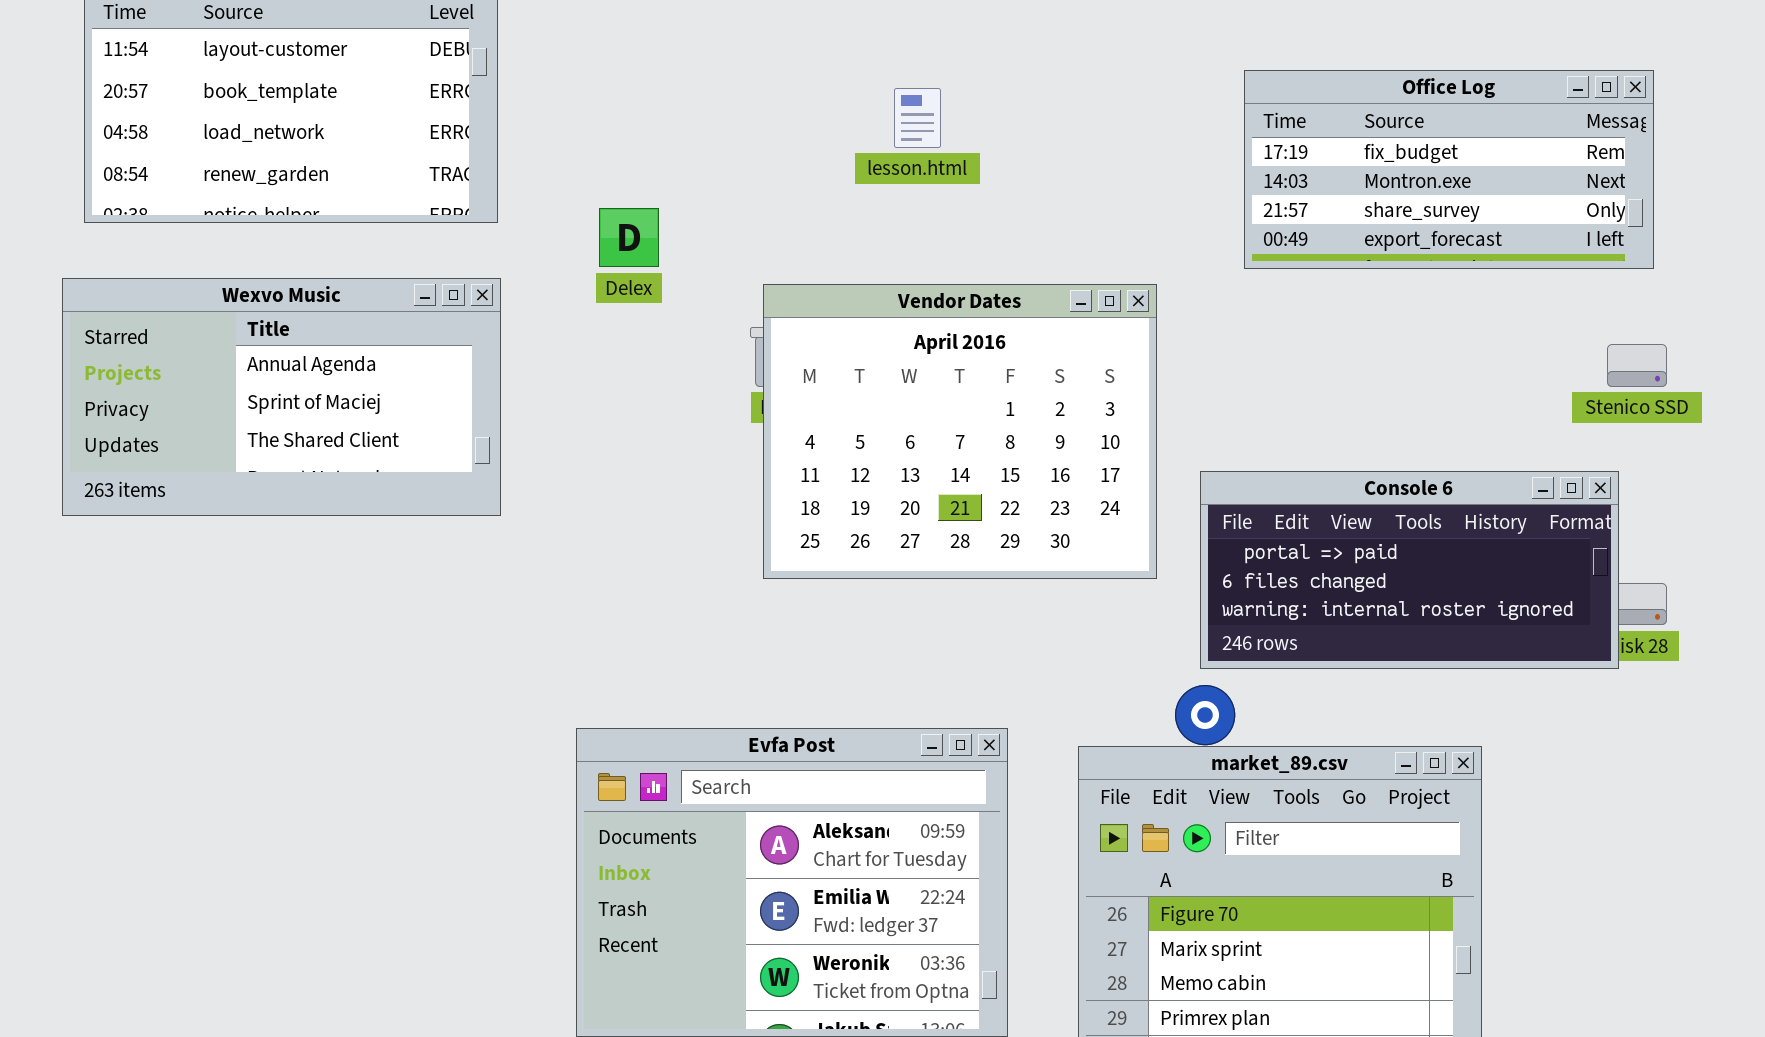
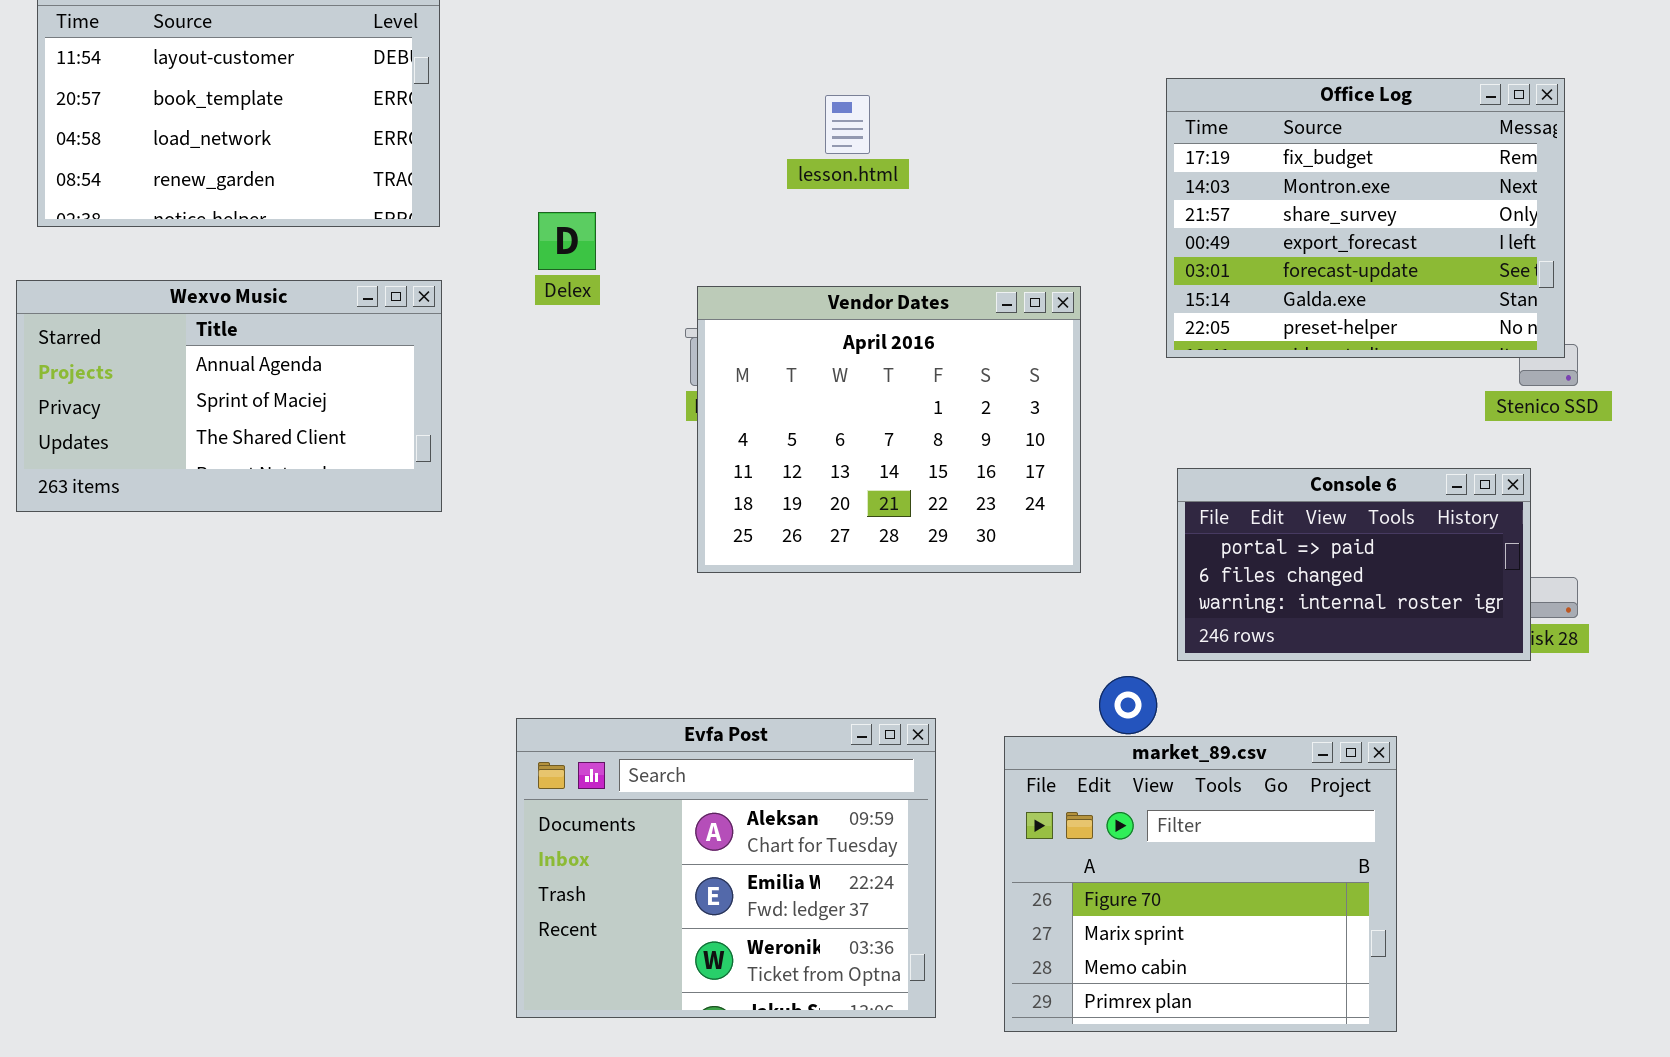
Office Log: [1244,70,1654,269] -> [1166,78,1565,358], resized
Console 6: [1200,471,1619,669] -> [1177,468,1531,661], resized

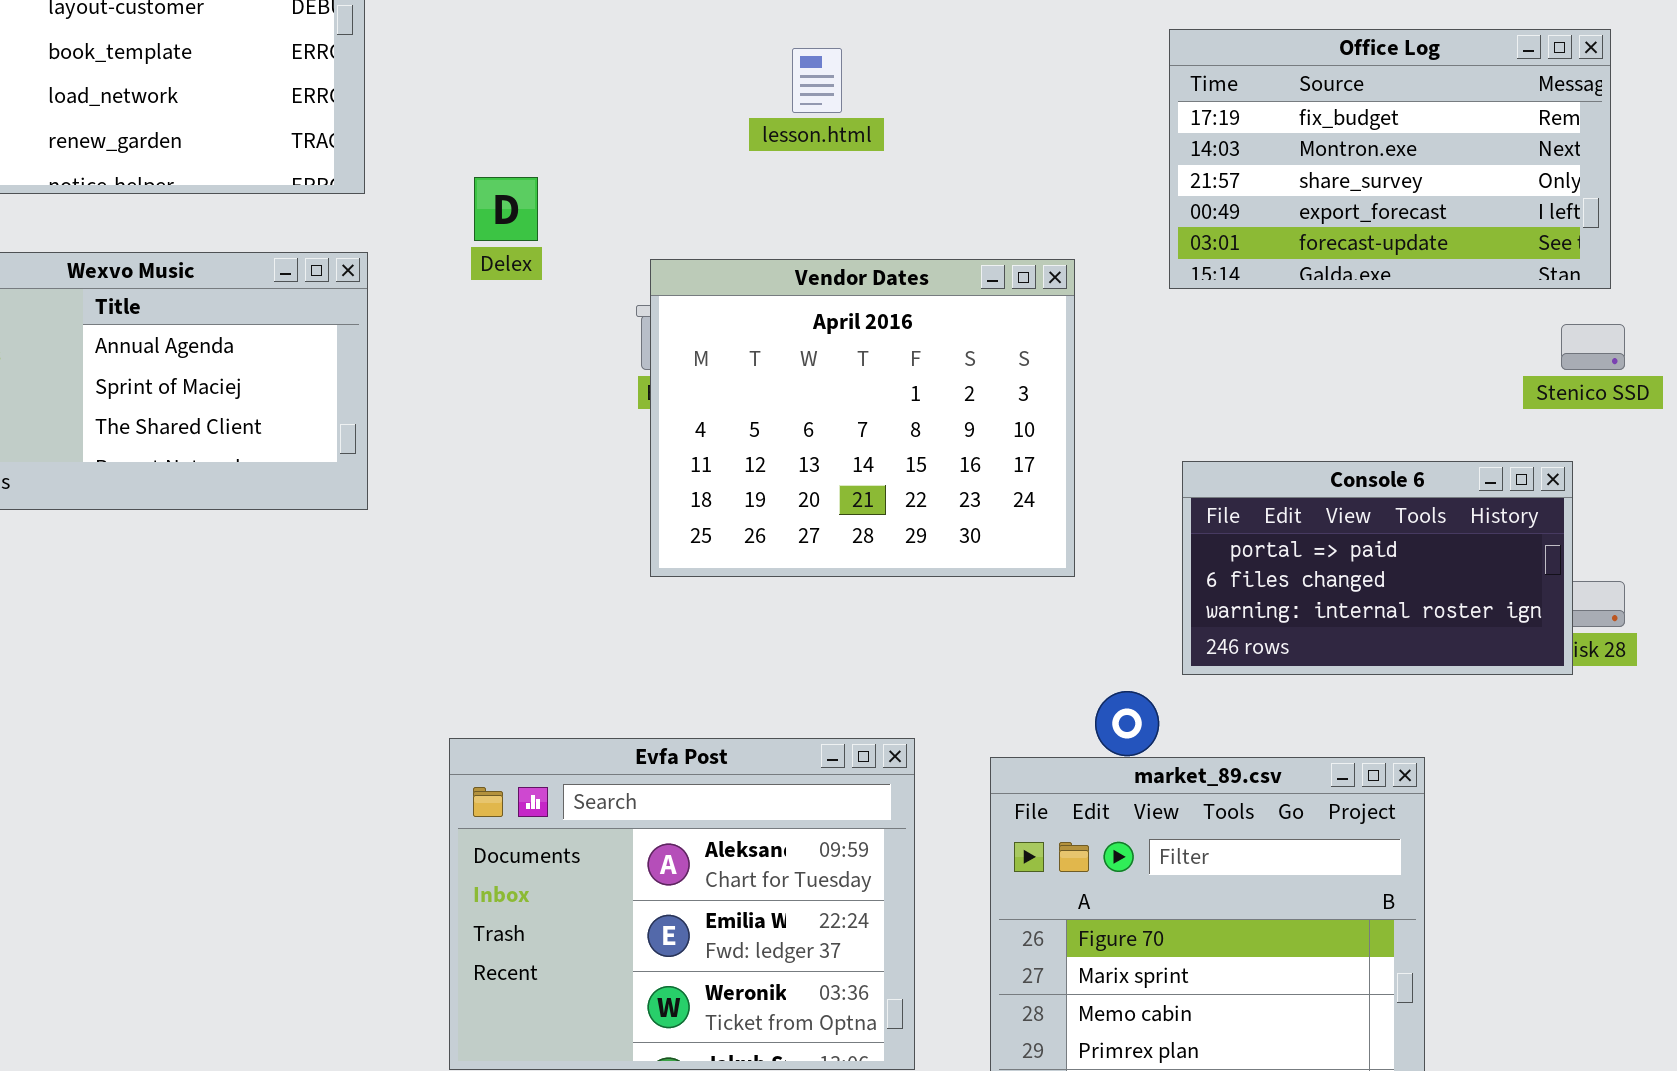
Office Log: [1166,78,1565,358] -> [1169,29,1611,289], resized

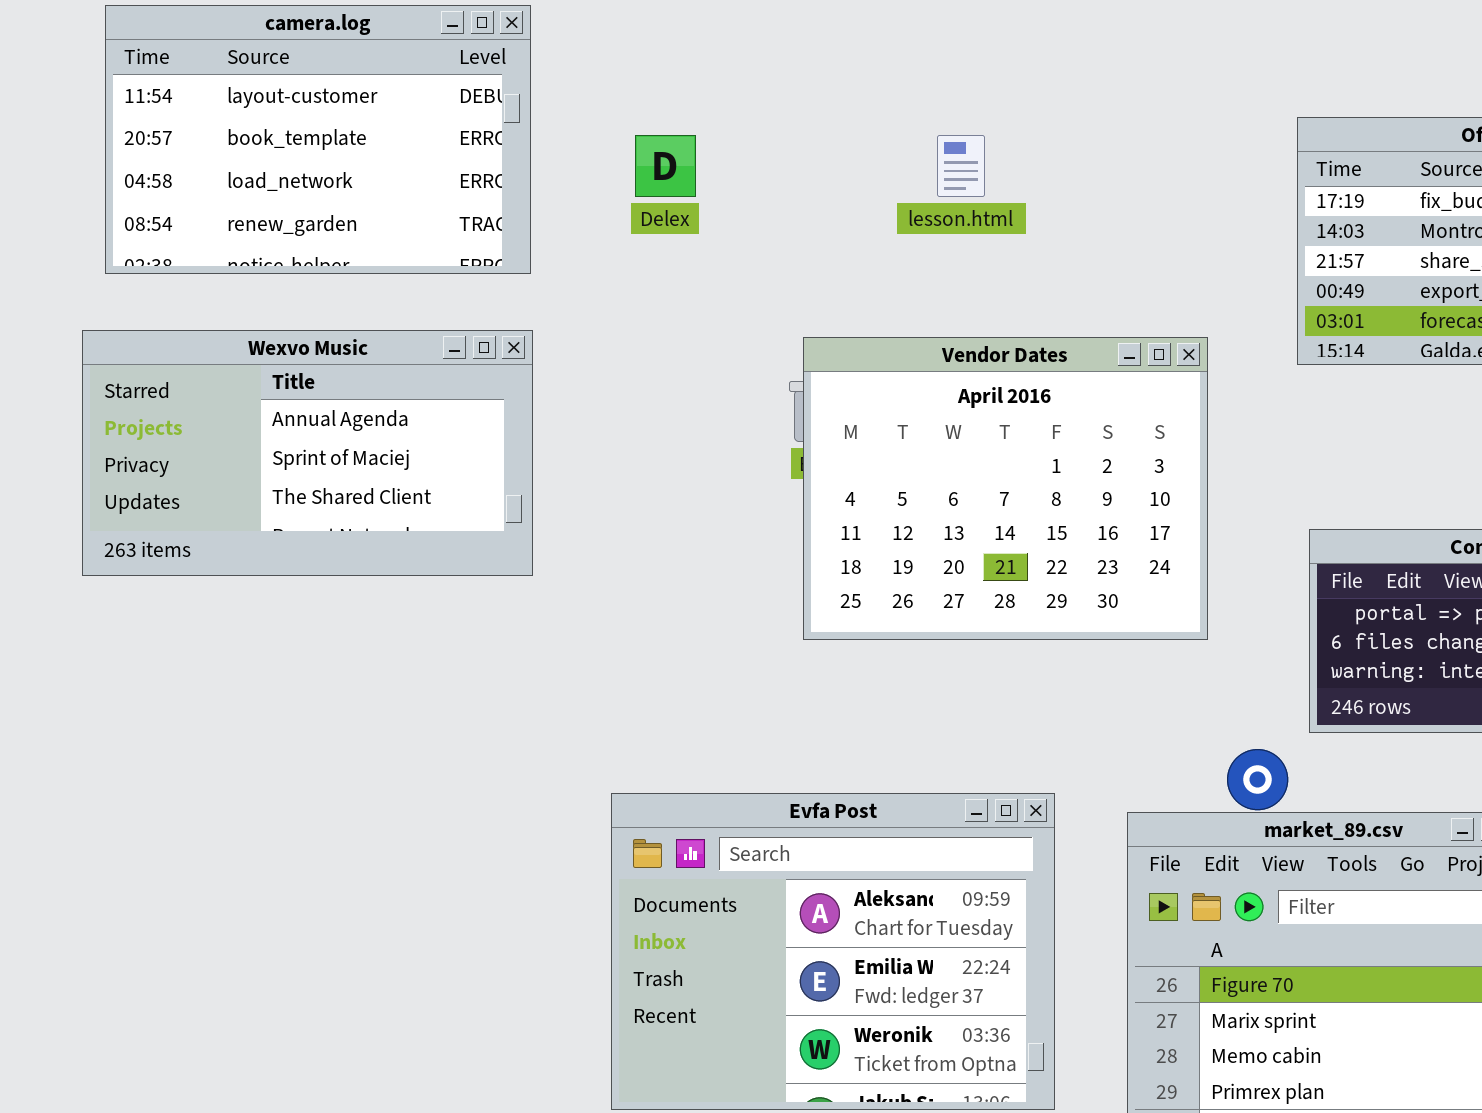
Delex: [474,177,538,241] -> [635,135,696,197], moved

